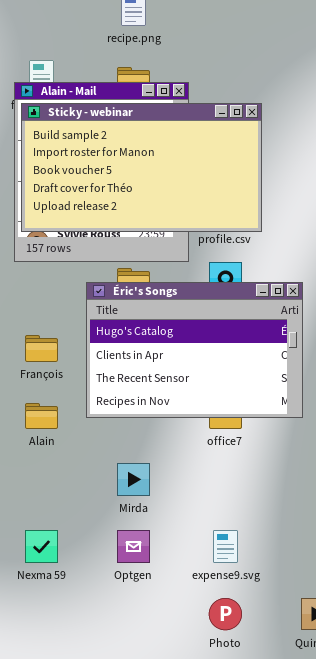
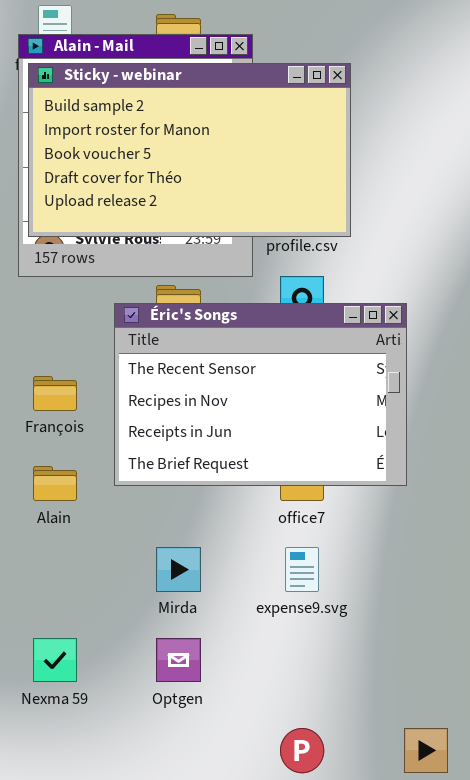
Éric's Songs: [86,282,303,418] -> [114,303,407,486], scrolled down 2 rows
expense9.svg: [213,530,238,563] -> [285,547,319,592], moved

